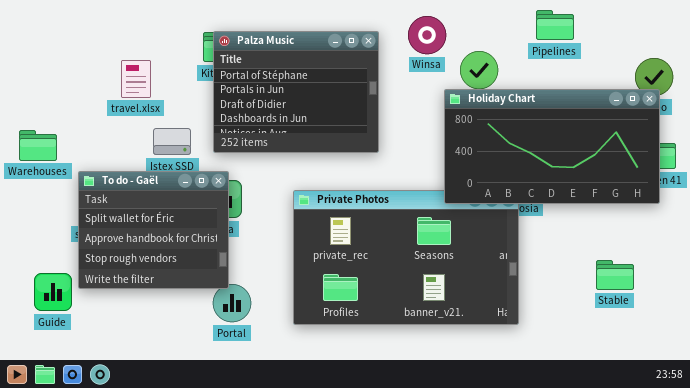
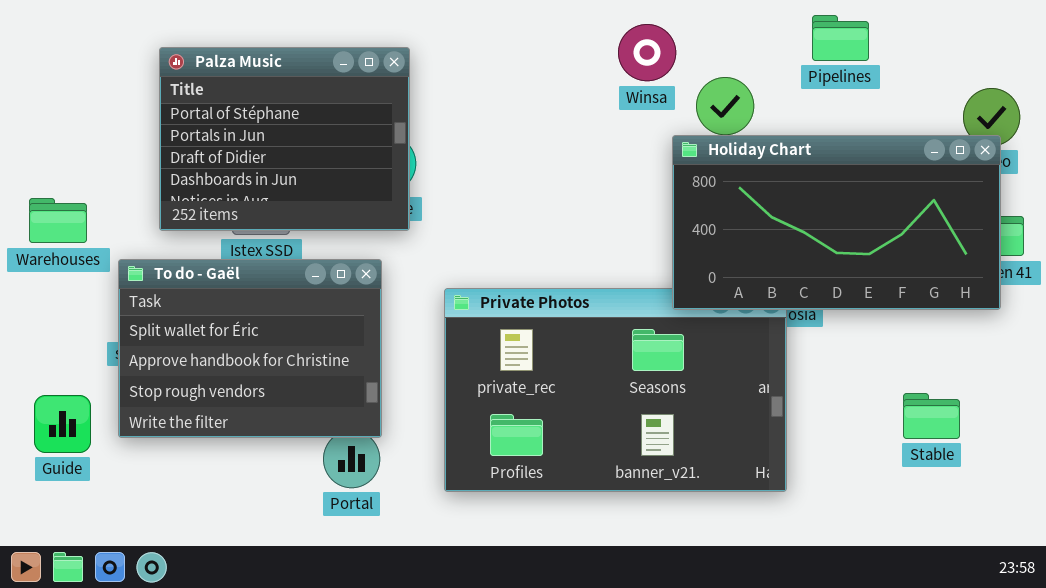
Palza Music: [213,31,379,153] -> [159,47,410,231], moved
To do - Gaël: [78,171,229,289] -> [118,259,382,438], resized
Guide: [34,273,72,311] -> [34,395,91,453], moved

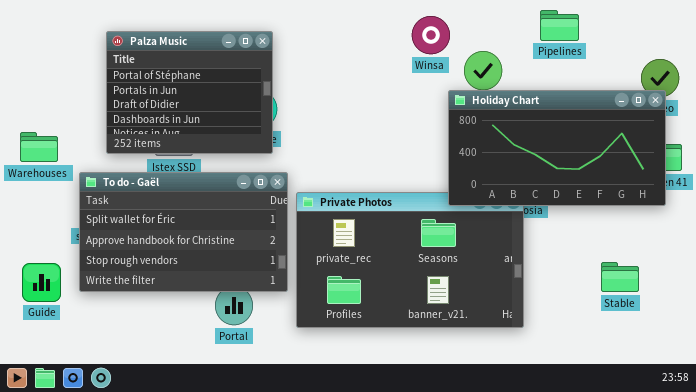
To do - Gaël: [118,259,382,438] -> [79,172,288,292], resized

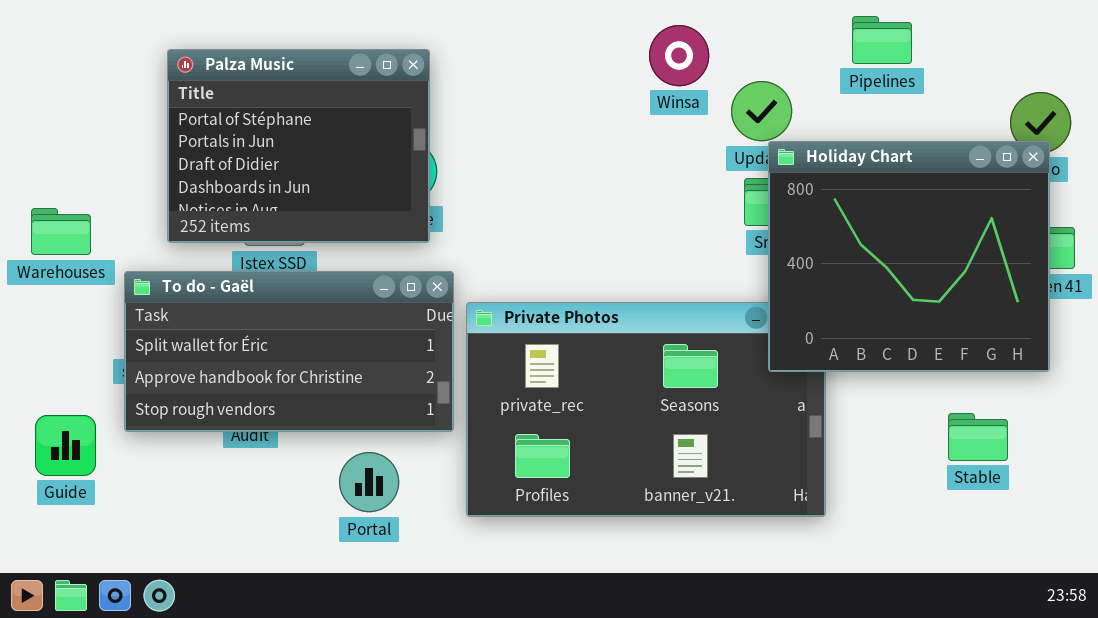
Holiday Chart: [448,90,666,206] -> [768,141,1050,372], resized
To do - Gaël: [79,172,288,292] -> [124,271,454,432], resized

